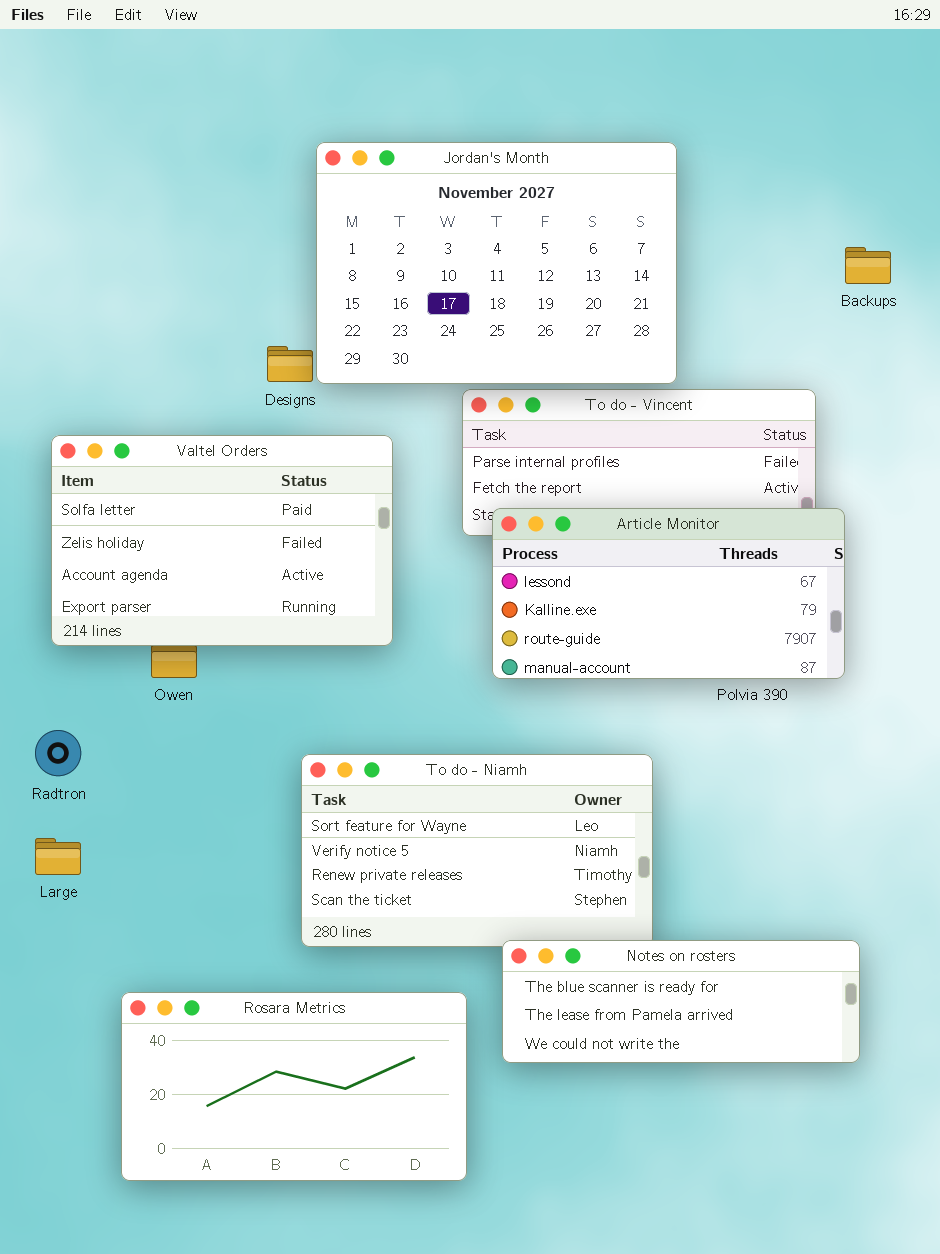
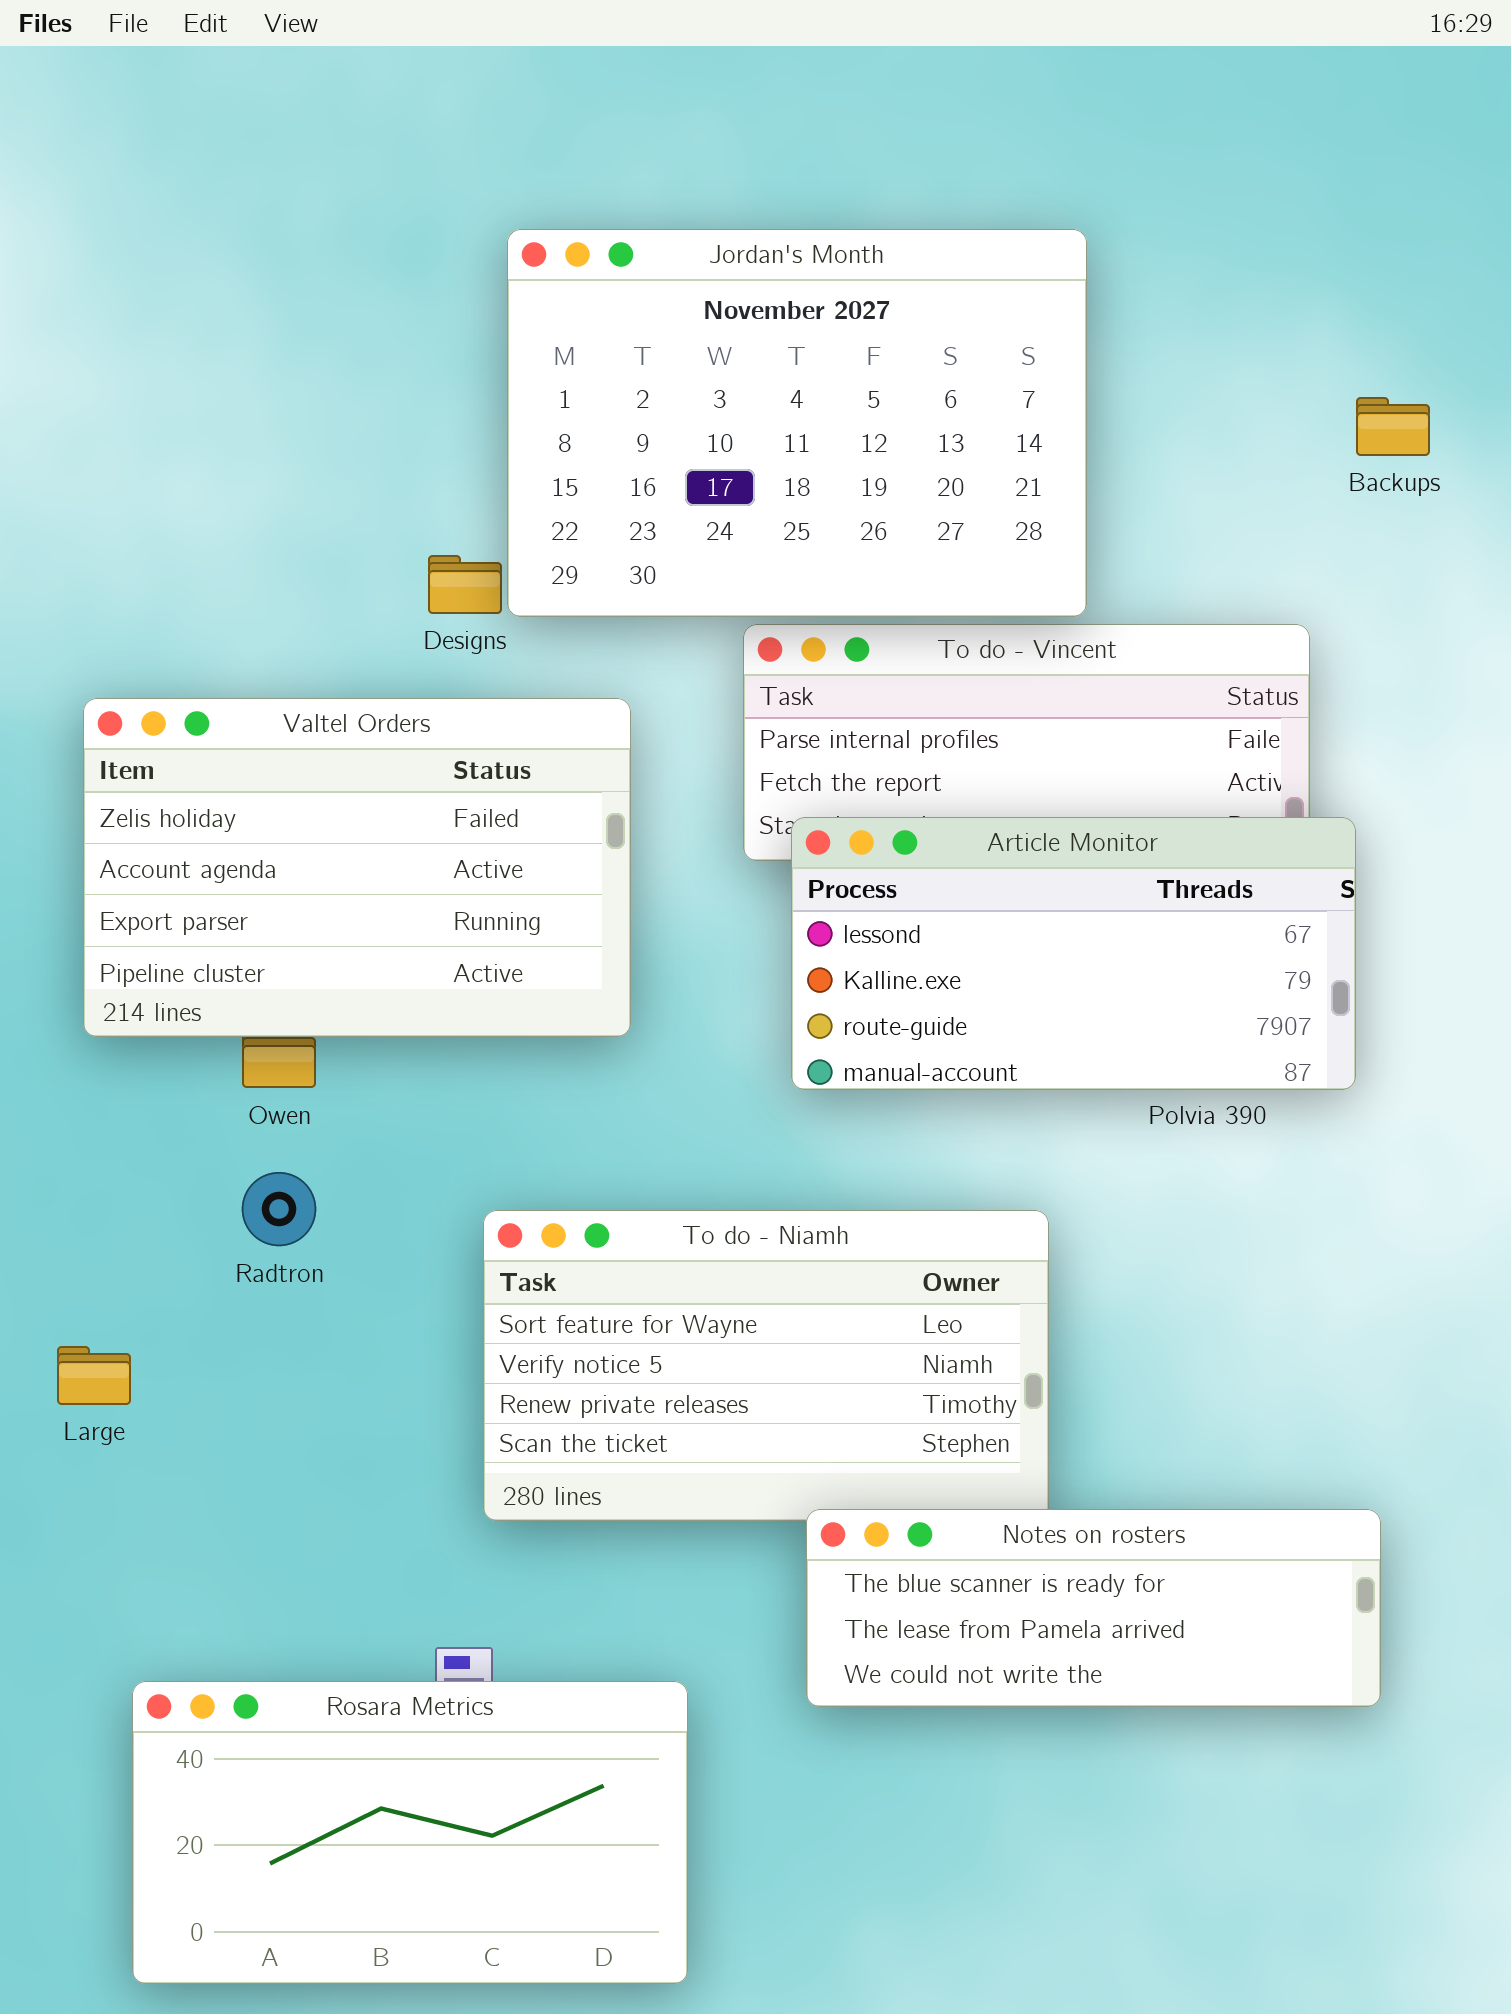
Valtel Orders: [51,435,393,646] -> [83,698,631,1037], scrolled down 1 row
Radtron: [35,730,81,776] -> [242,1172,316,1246], moved
Rosara Metrics: [121,992,467,1181] -> [132,1681,688,1984], moved

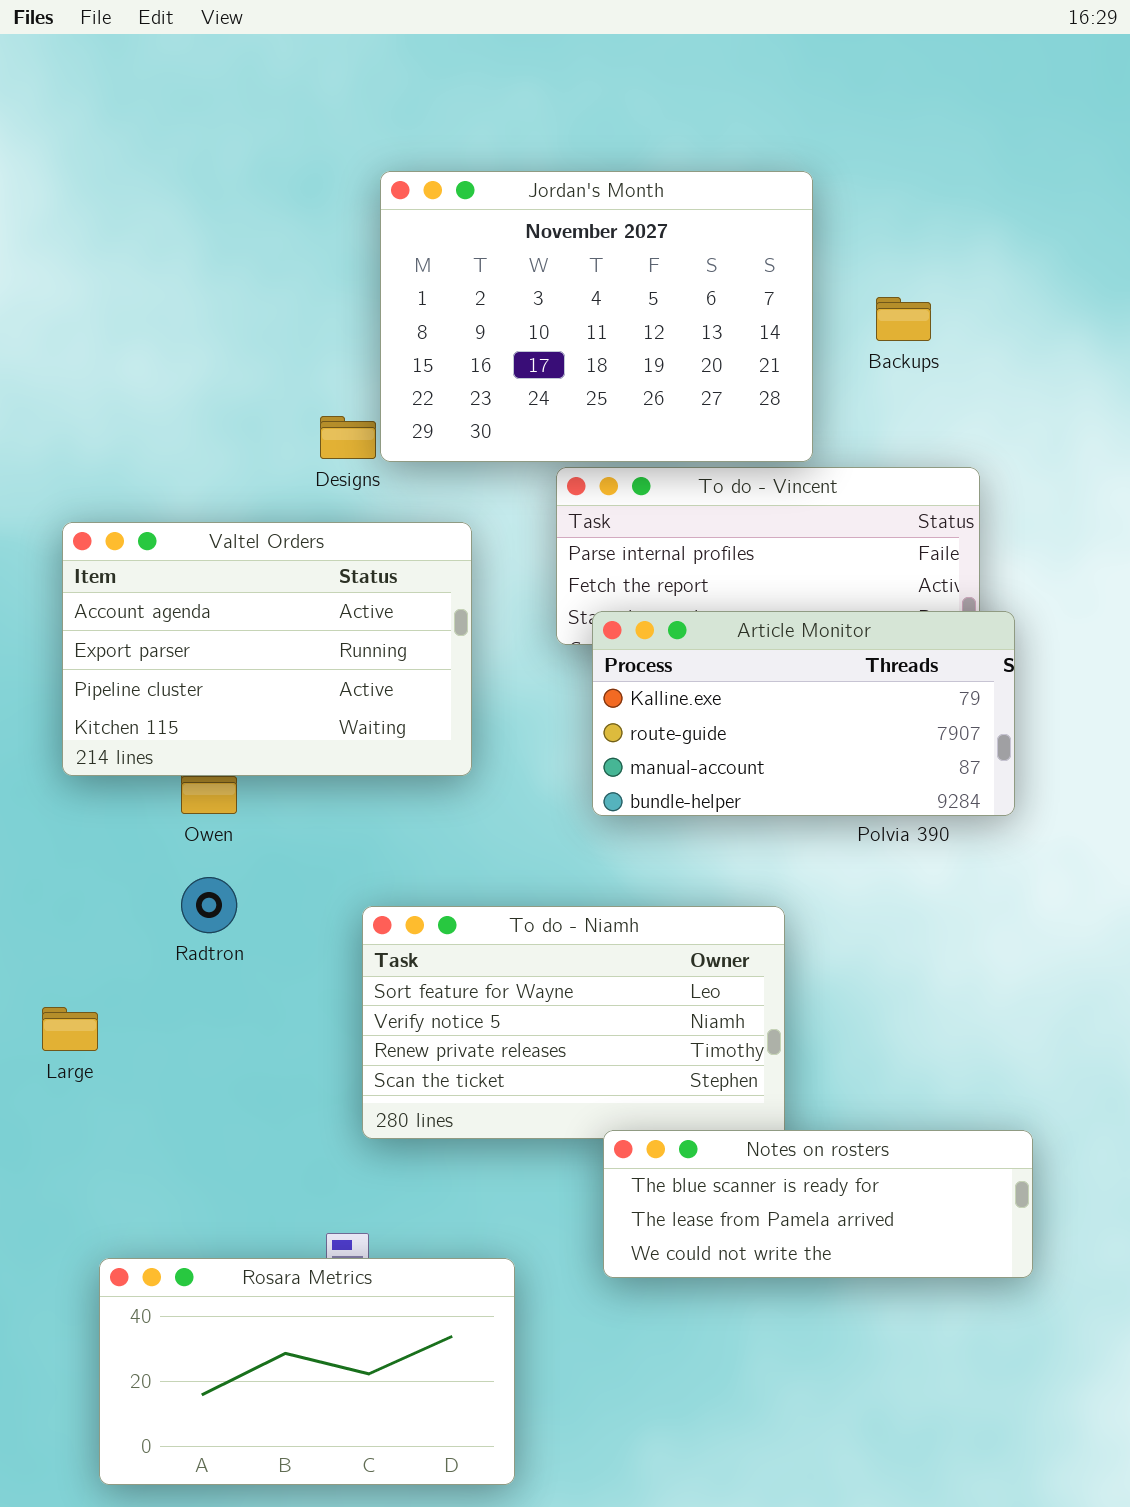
Backups: [1356,397,1430,456] -> [876,297,931,341], moved
Valtel Orders: [83,698,631,1037] -> [62,522,472,776], scrolled down 1 row
Article Monitor: [791,817,1356,1090] -> [592,611,1015,816], scrolled down 1 row

